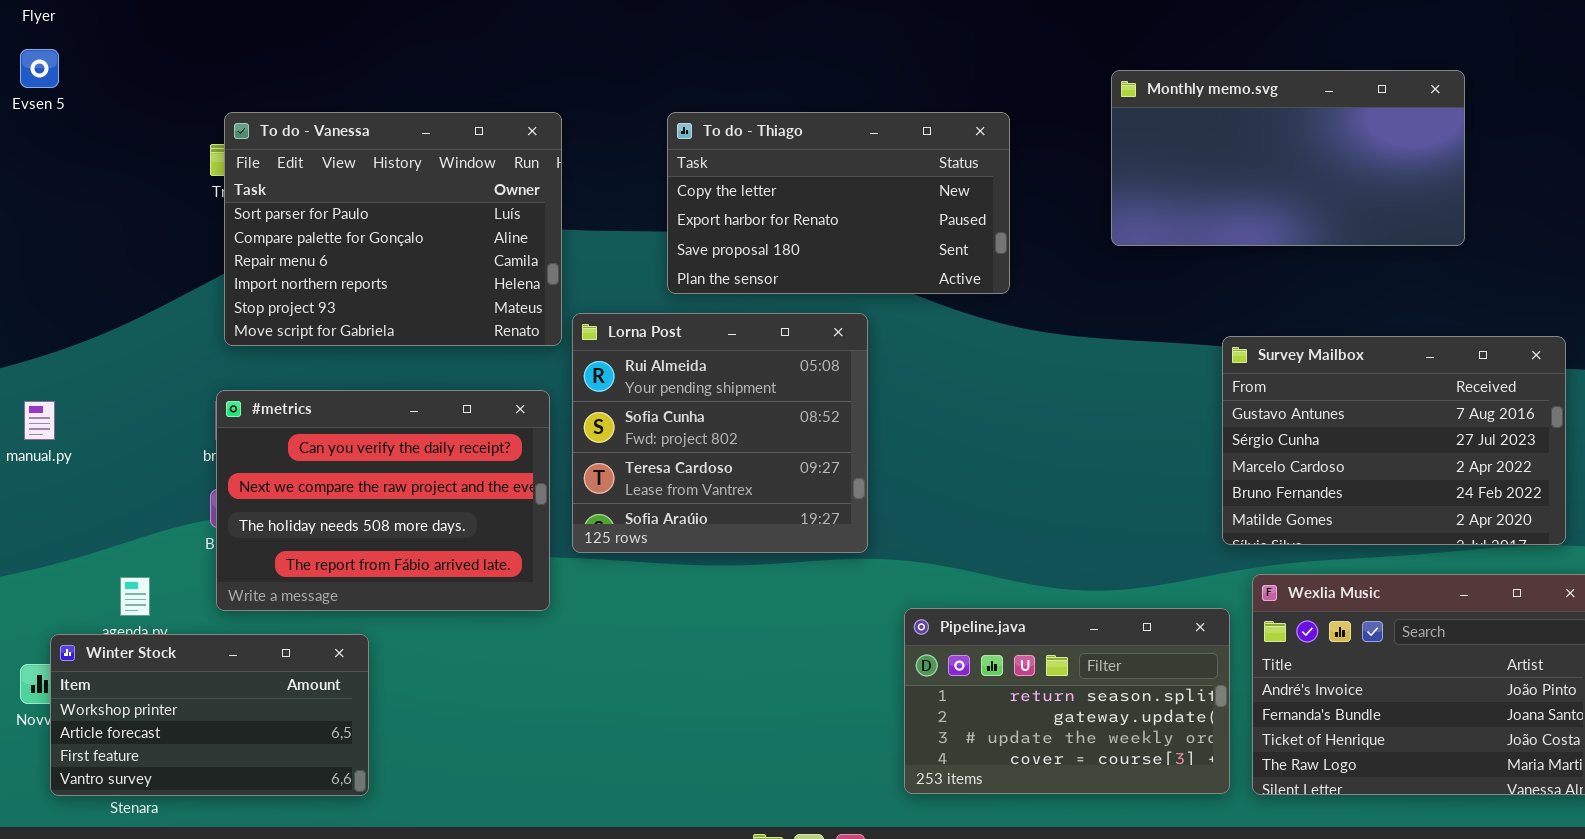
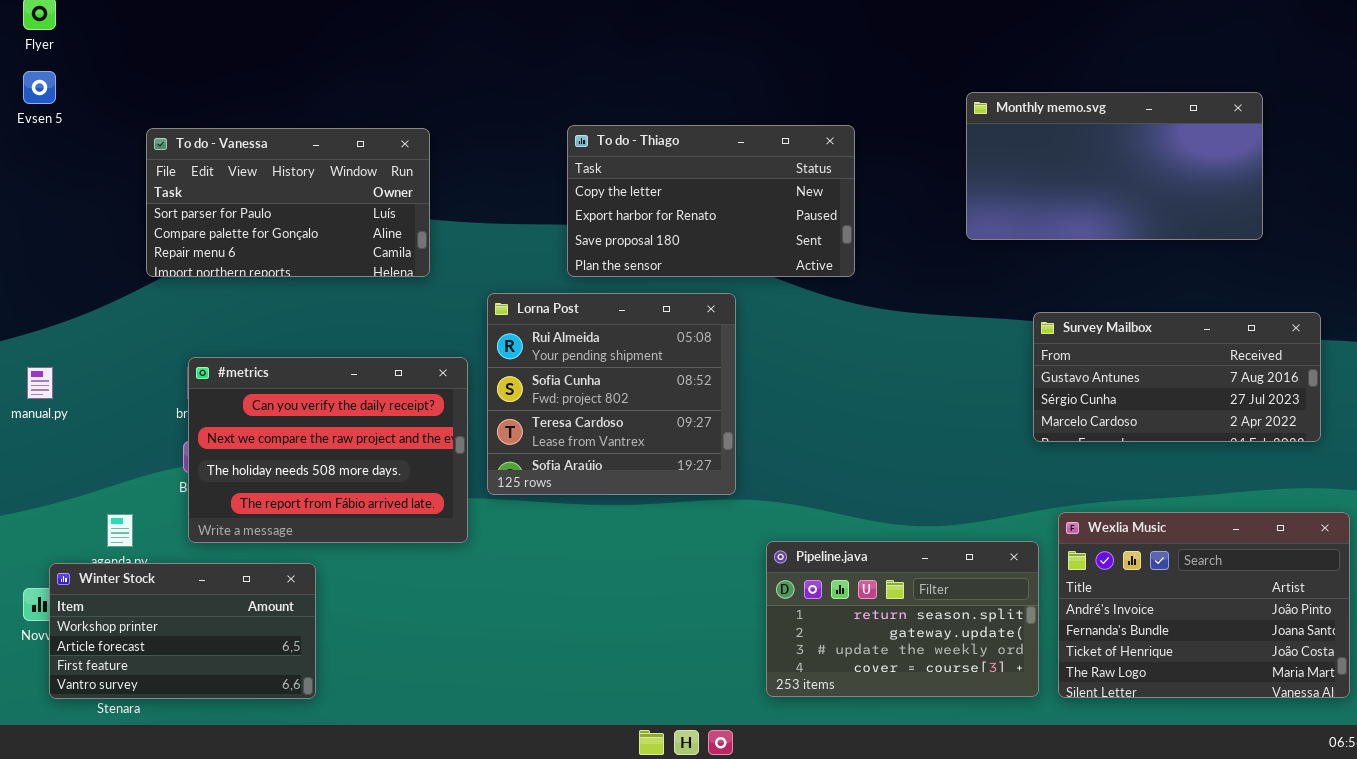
Monthly memo.svg: [1111,70,1465,246] -> [966,92,1263,240], moved
To do - Vanessa: [224,112,562,346] -> [146,128,430,277], moved, resized
Survey Mailbox: [1222,336,1566,545] -> [1033,312,1321,442], resized

